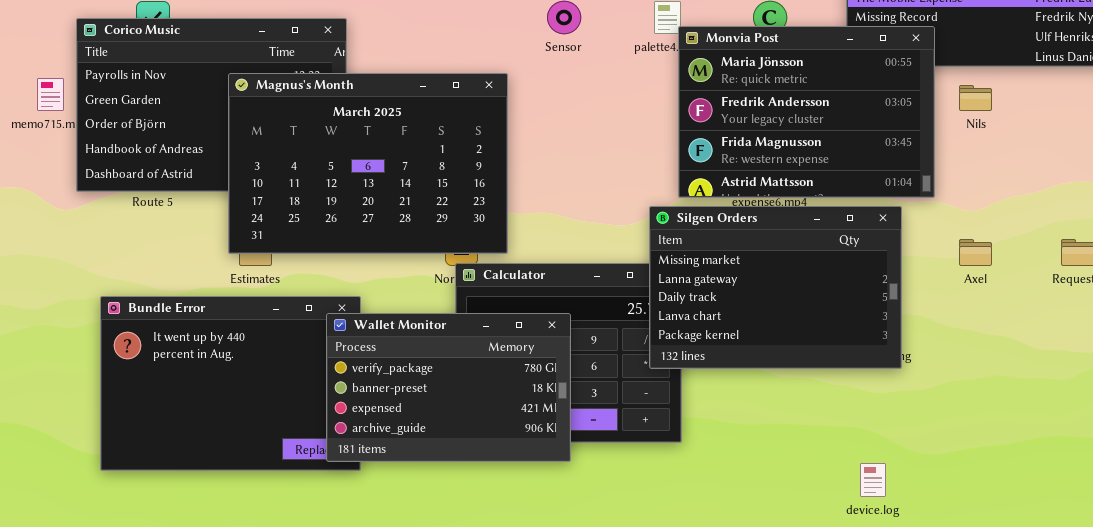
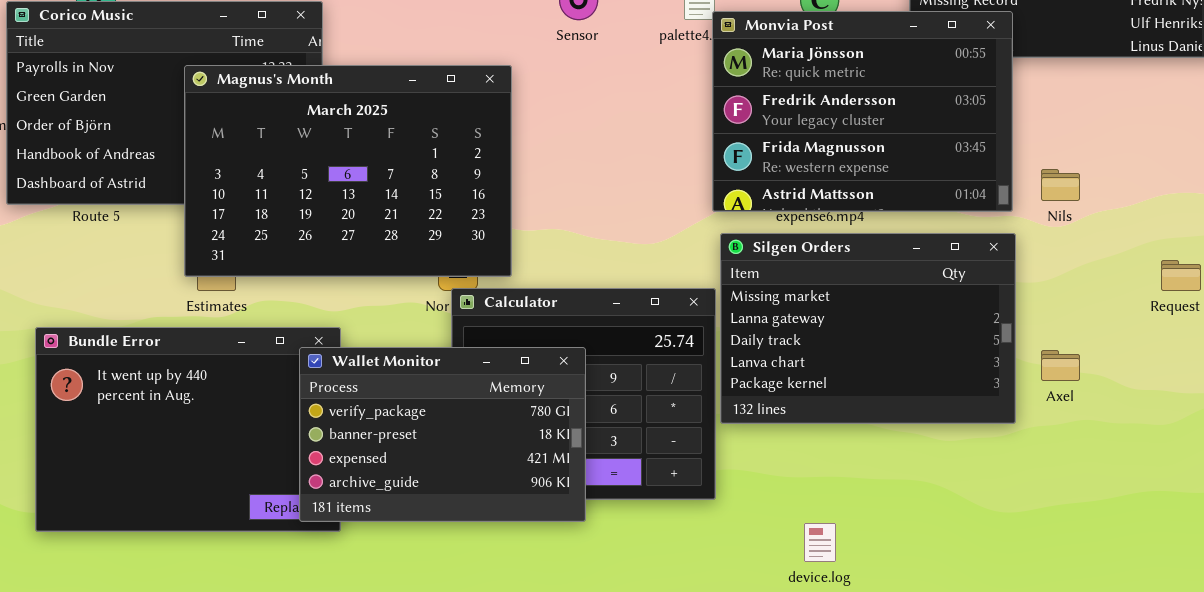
Nils: [959,85,992,111] -> [1041,169,1080,201], moved
Silgen Orders: [649,206,902,369] -> [720,233,1016,424], moved
Axel: [959,239,992,266] -> [1041,350,1080,381], moved
device.log: [860,463,886,497] -> [804,523,836,562], moved

